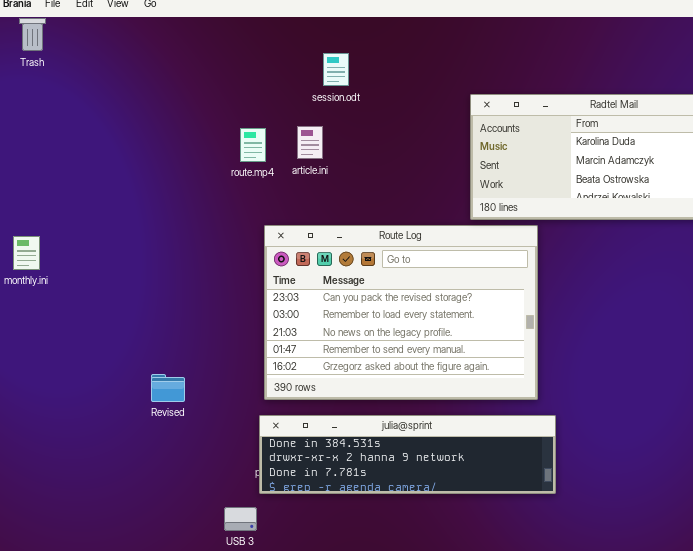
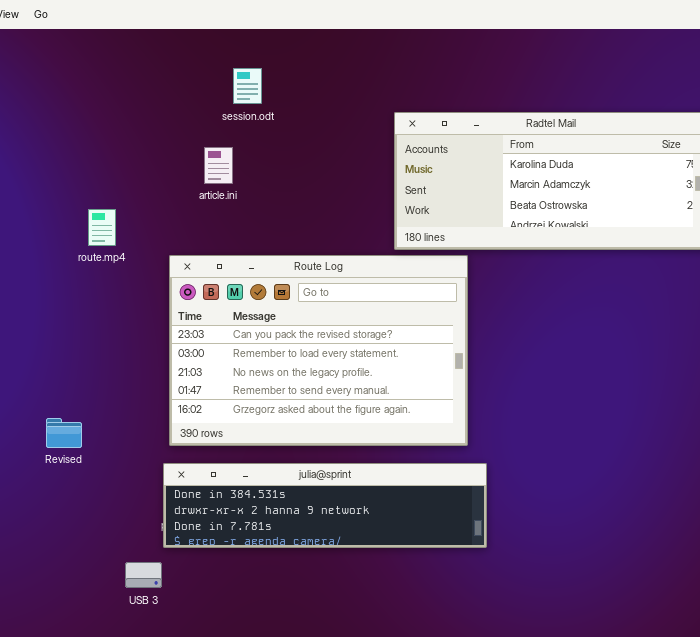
route.mp4: [240,128,266,162] -> [88,209,116,246], moved

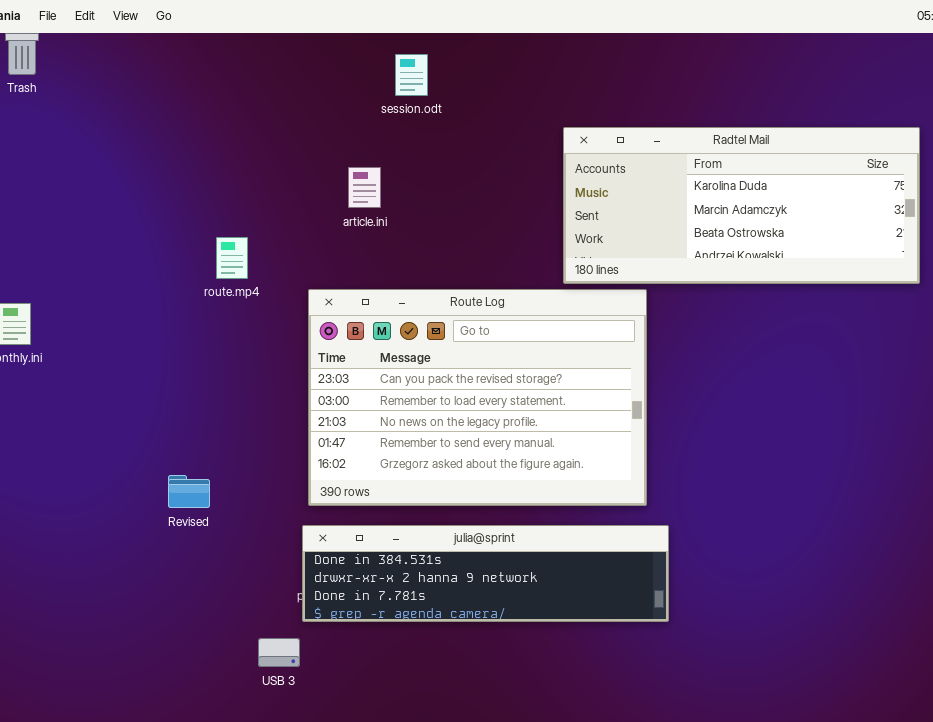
session.odt: [233,68,262,104] -> [395,54,428,96], moved

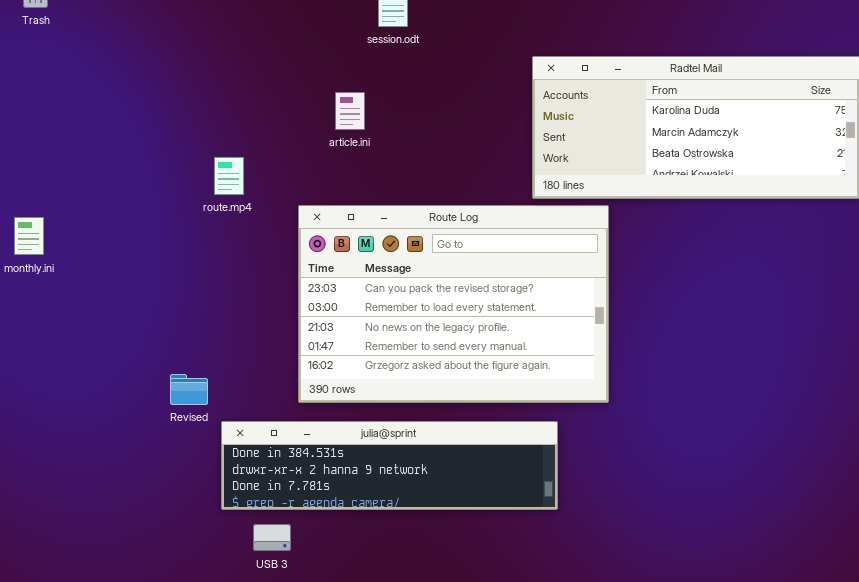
julia@sprint: [302,525,669,622] -> [221,421,558,510], moved

